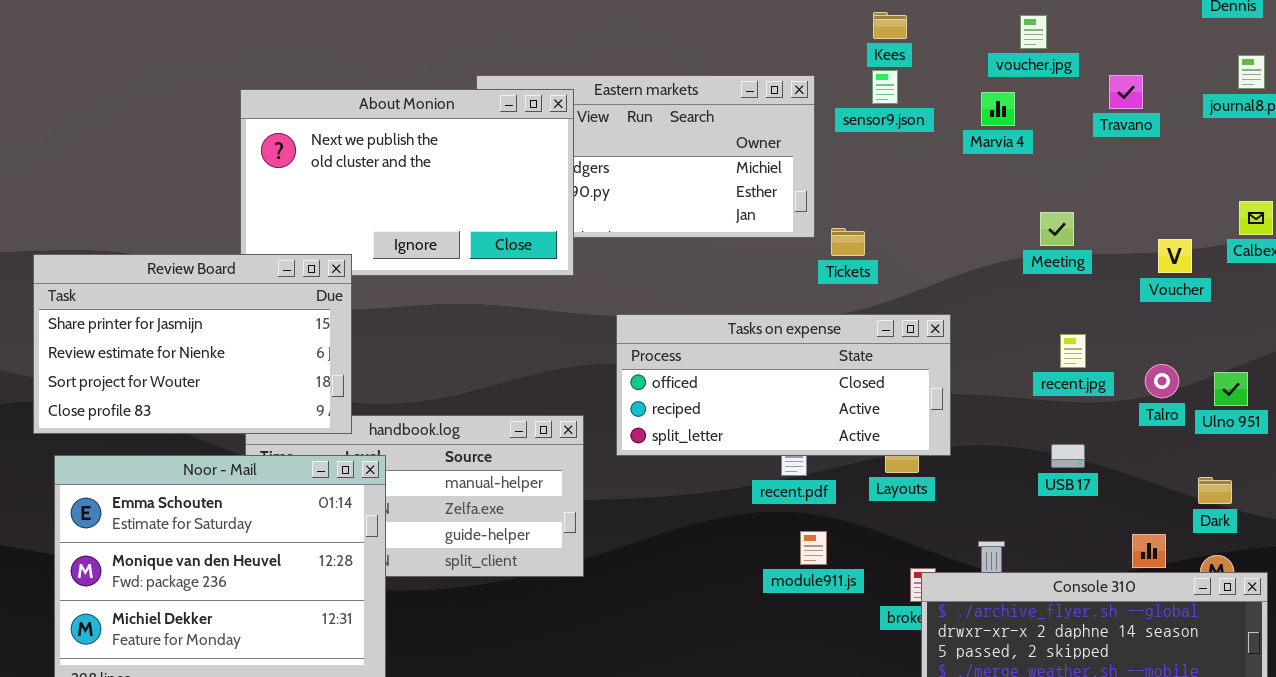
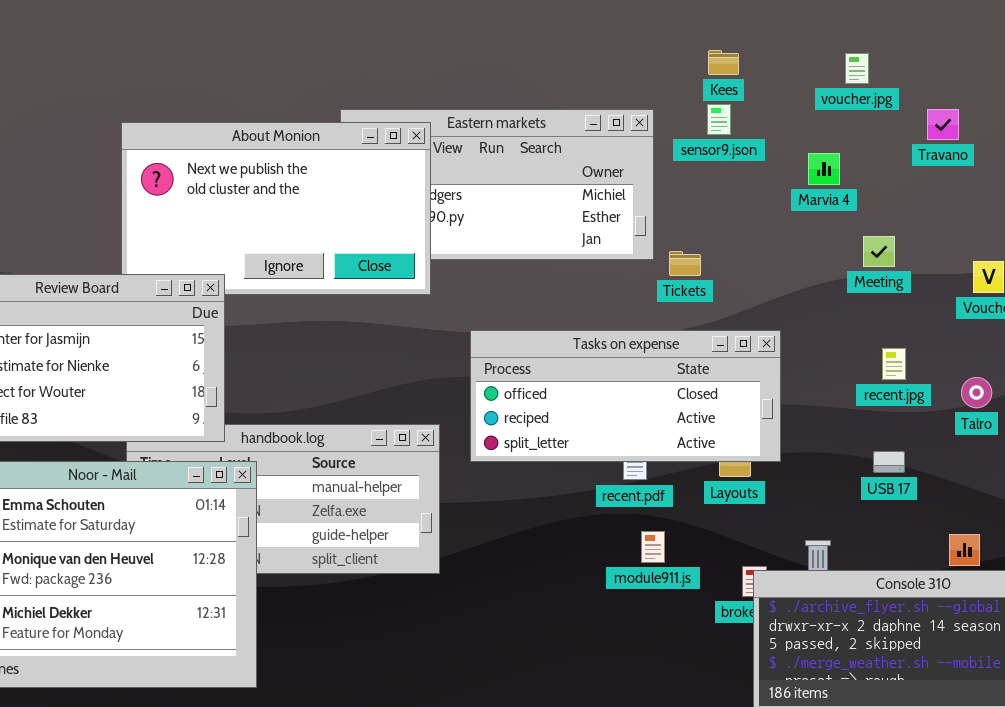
Marvia 4: [981,92,1015,126] -> [808,153,840,185], moved

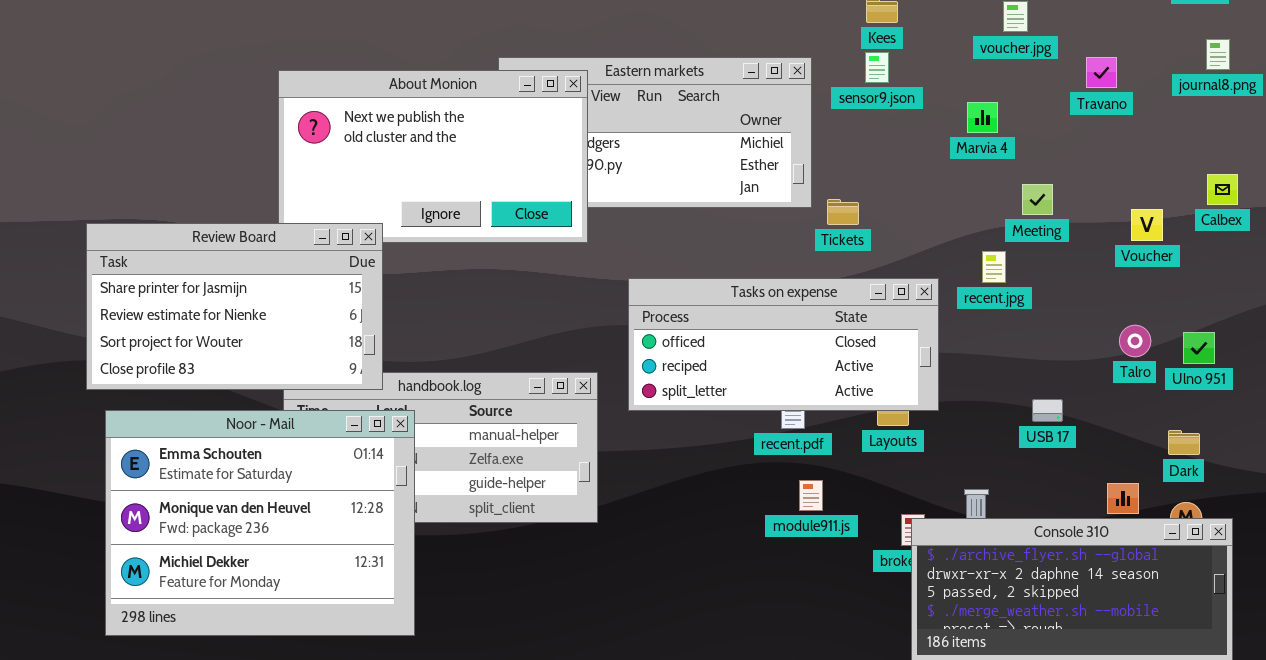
recent.jpg: [882,348,906,380] -> [982,251,1006,283], moved

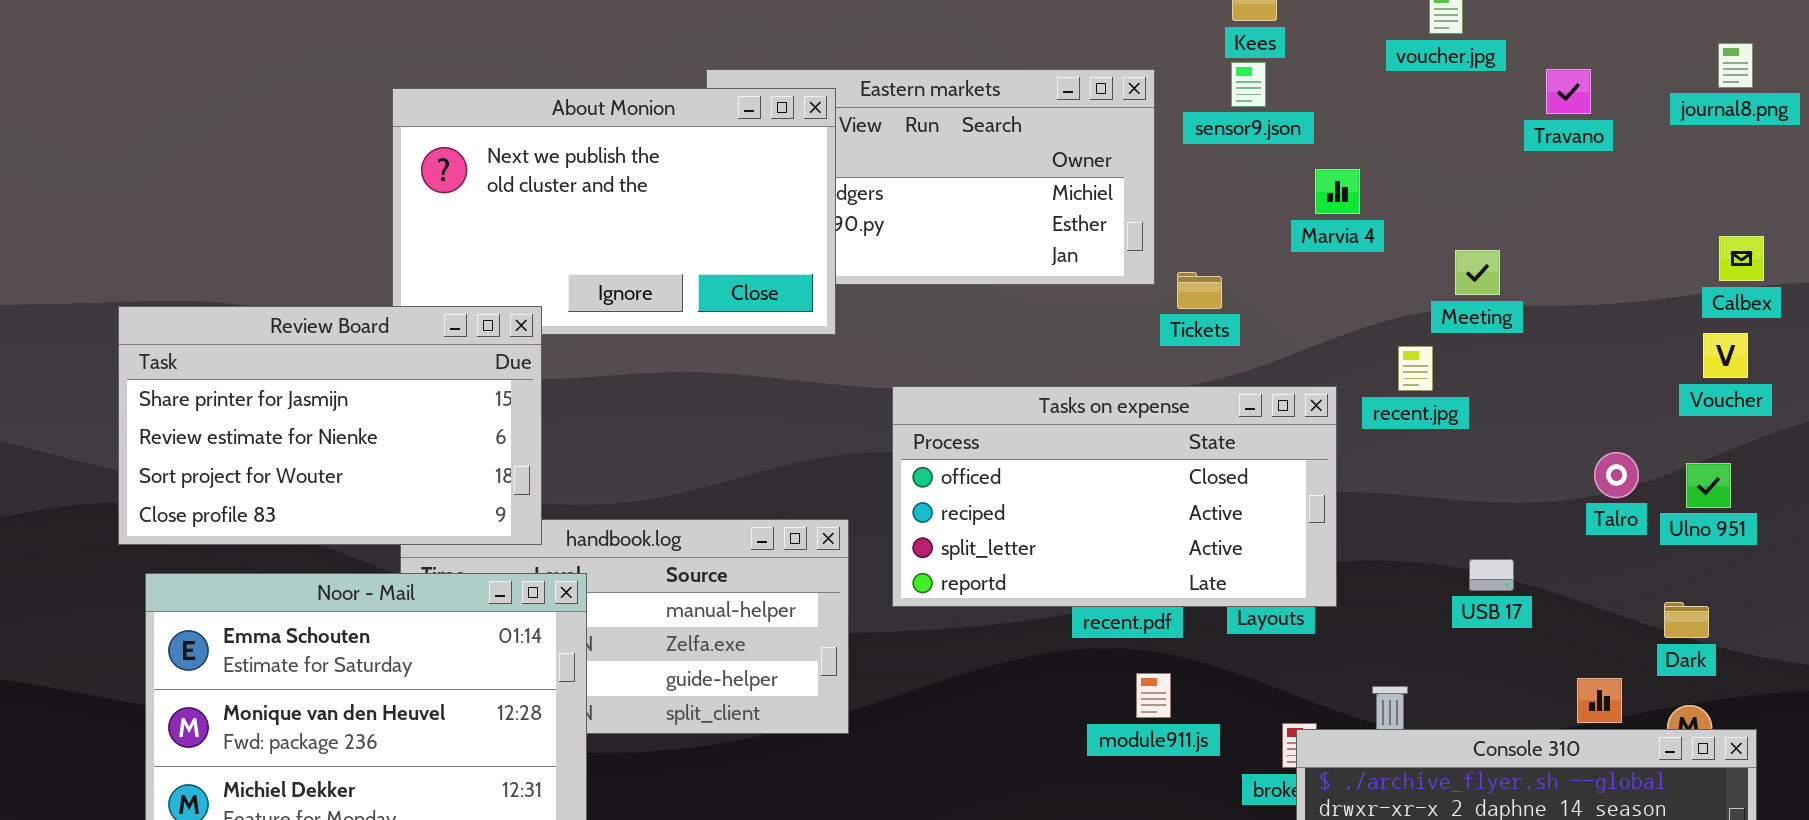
Marvia 4: [967,102,998,133] -> [1315,169,1360,214], moved
Voucher: [1131,209,1163,241] -> [1703,333,1748,378], moved
Tasks on expense: [628,278,939,411] -> [892,386,1337,607], resized

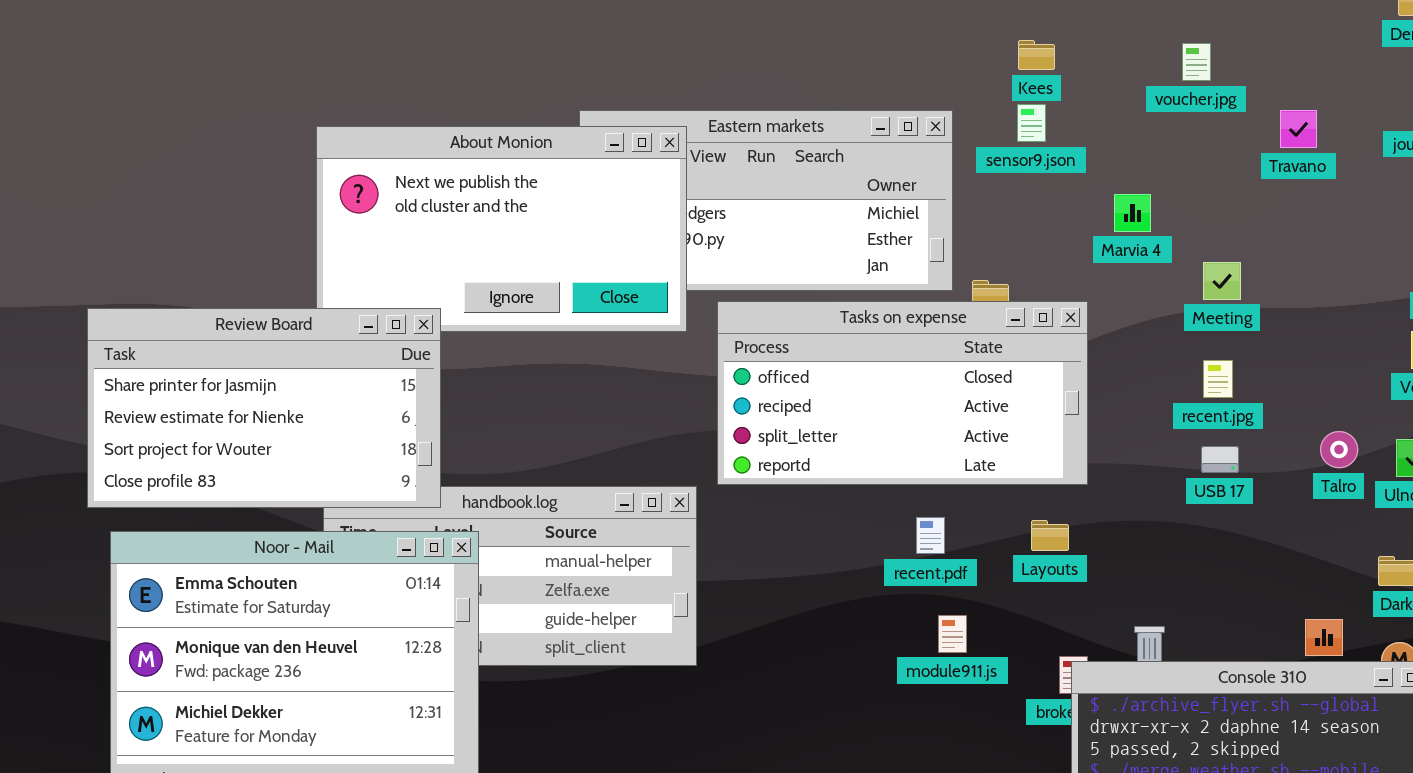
Marvia 4: [1315,169,1360,214] -> [1114,194,1151,232], moved
recent.jpg: [1398,346,1433,391] -> [1203,360,1233,398], moved
Tasks on expense: [892,386,1337,607] -> [717,301,1088,485], moved
USB 17: [1469,559,1514,591] -> [1201,446,1239,473], moved

